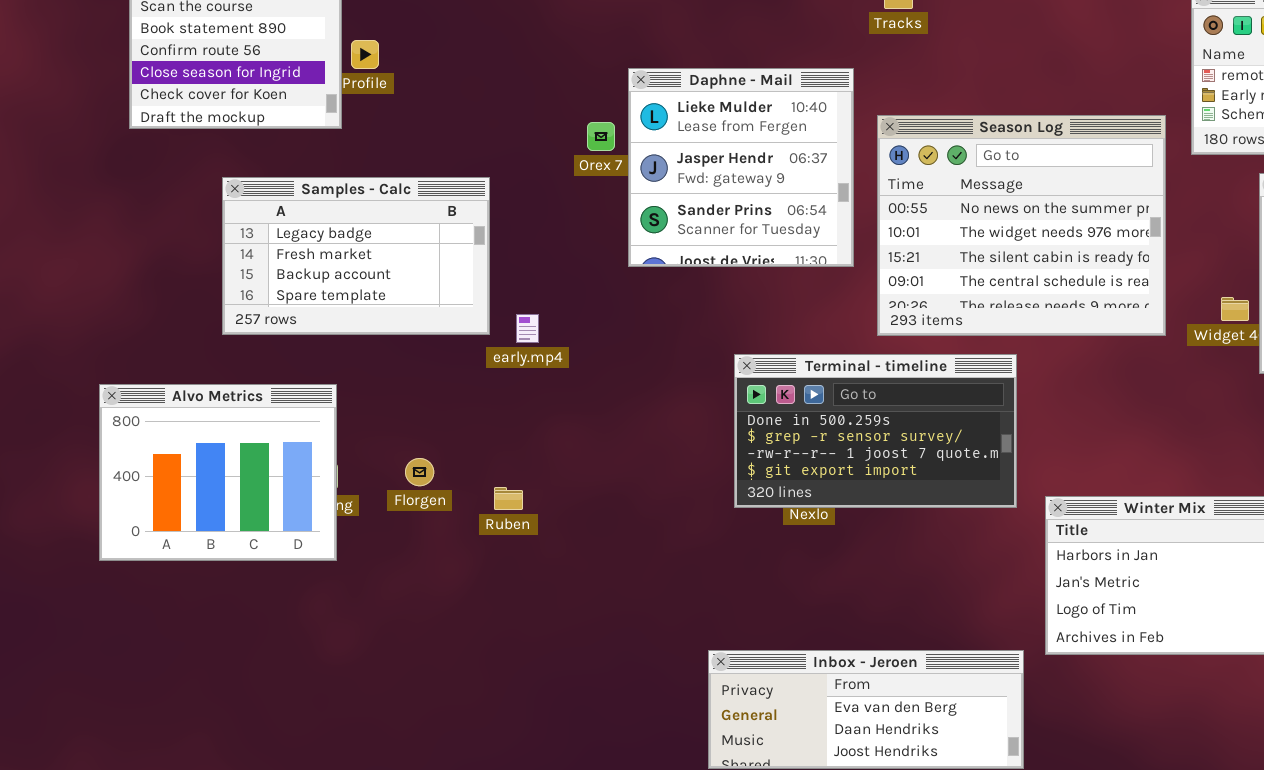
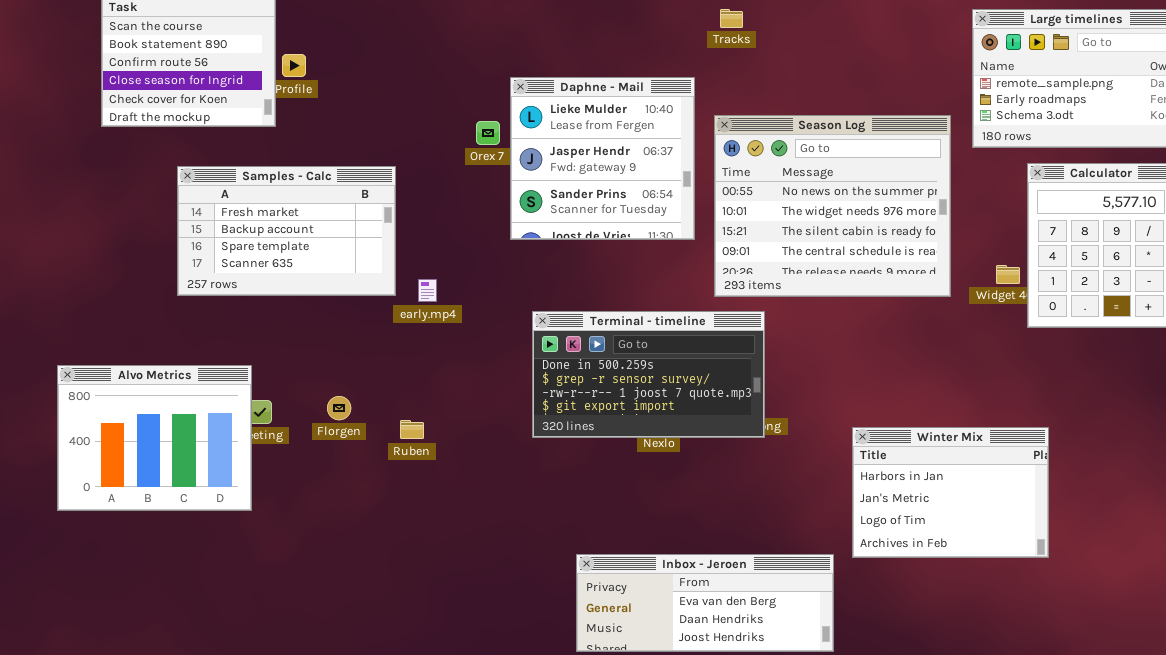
Samples - Calc: [222,177,490,335] -> [177,166,396,296], scrolled down 1 row
Terminal - timeline: [734,354,1017,508] -> [532,311,765,438], moved
Alvo Metrics: [99,384,337,561] -> [57,365,252,511], moved

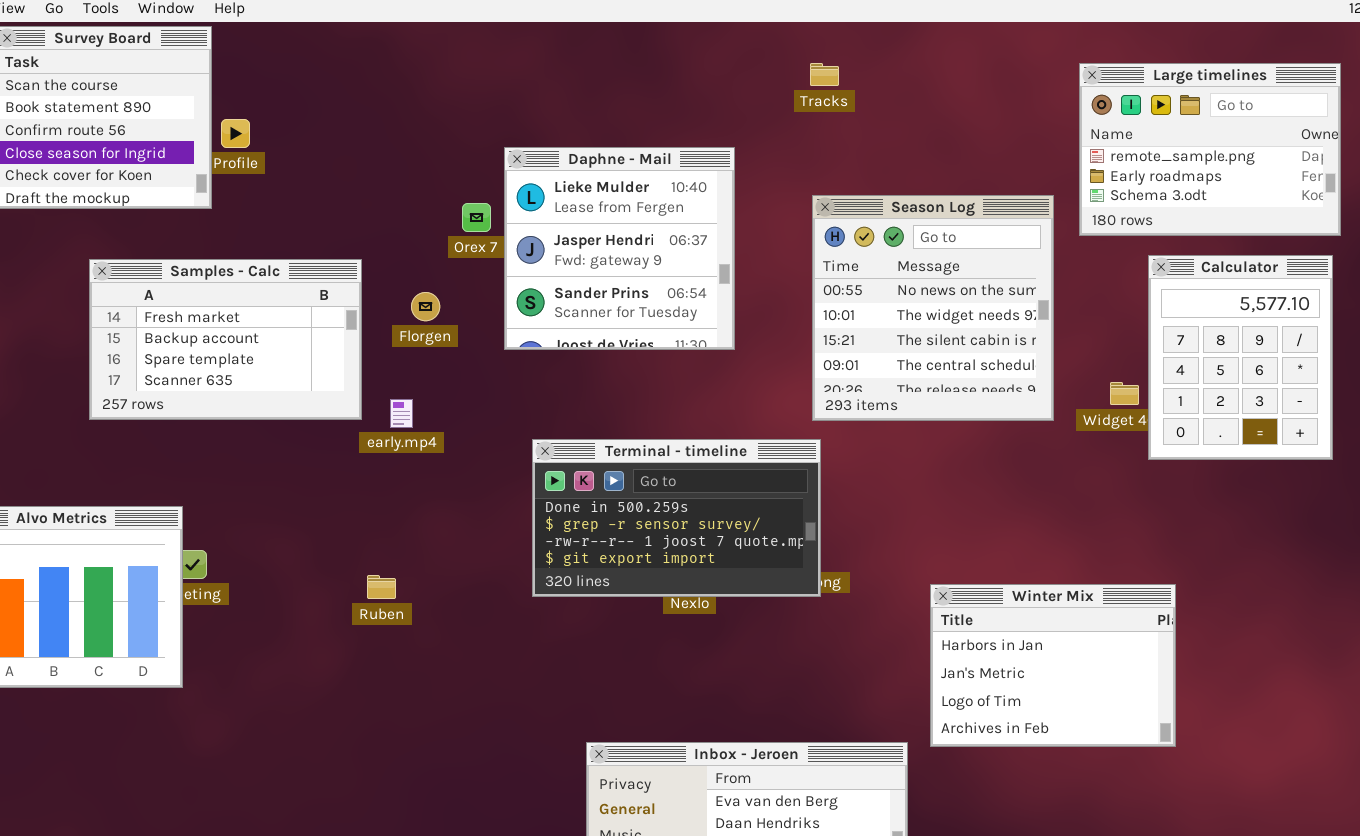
Tracks: [720,9,743,28] -> [810,63,839,86], moved
Season Log: [714,115,951,297] -> [812,195,1054,421], resized
Florgen: [327,396,351,420] -> [411,292,440,321], moved

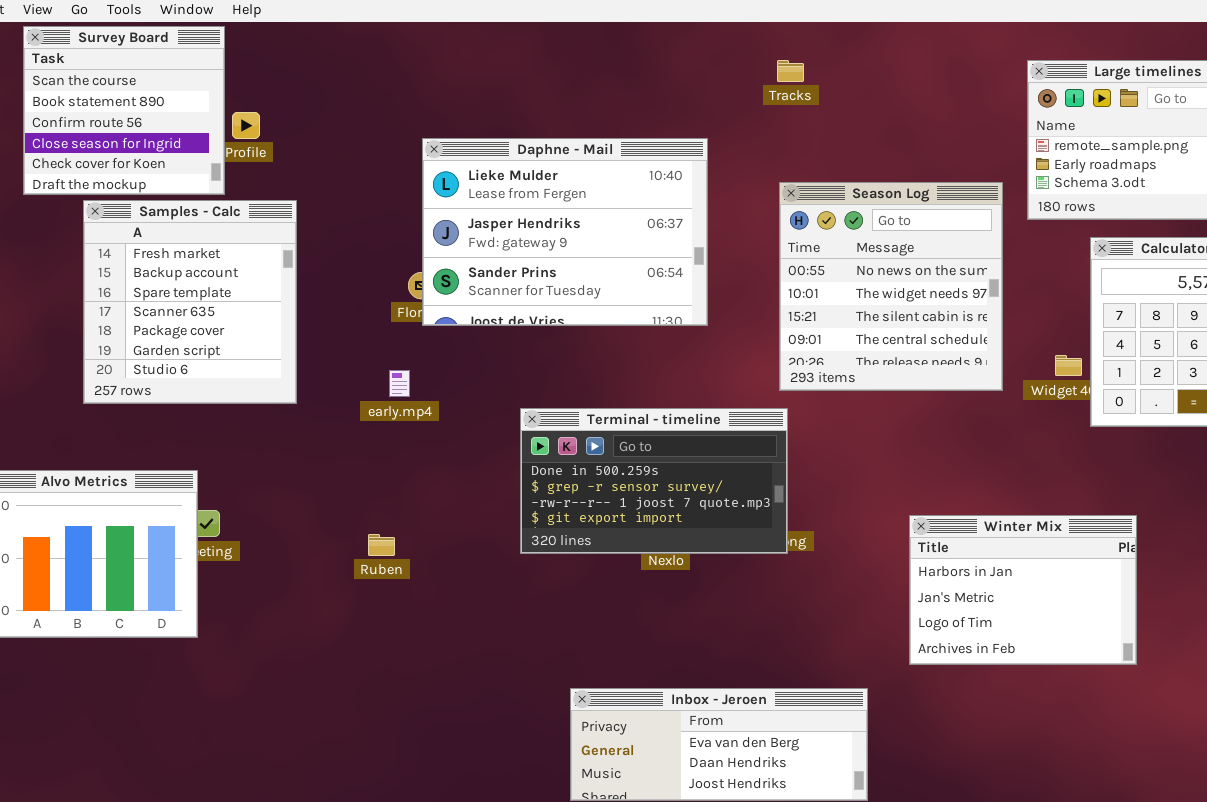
Daphne - Mail: [504,147,735,350] -> [422,138,708,326], resized
Samples - Calc: [89,259,362,420] -> [83,200,297,404], moved, resized
Winter Mix: [930,584,1176,747] -> [909,515,1137,665], moved

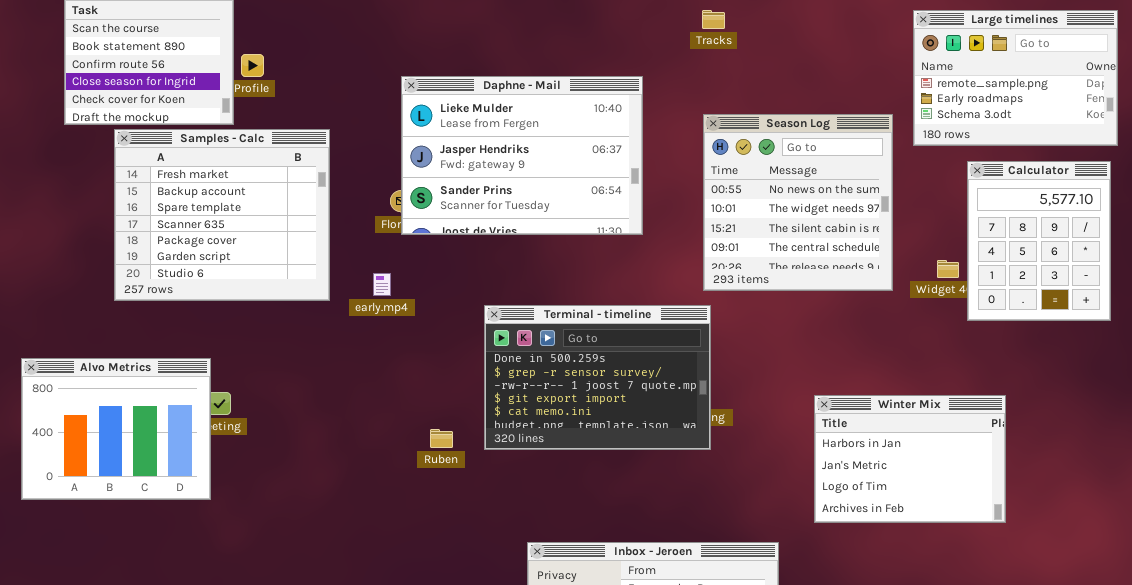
Samples - Calc: [83,200,297,404] -> [114,129,330,301], resized
Terminal - timeline: [520,408,788,554] -> [484,305,711,450], resized
Ruben: [368,534,395,556] -> [430,429,453,448], moved

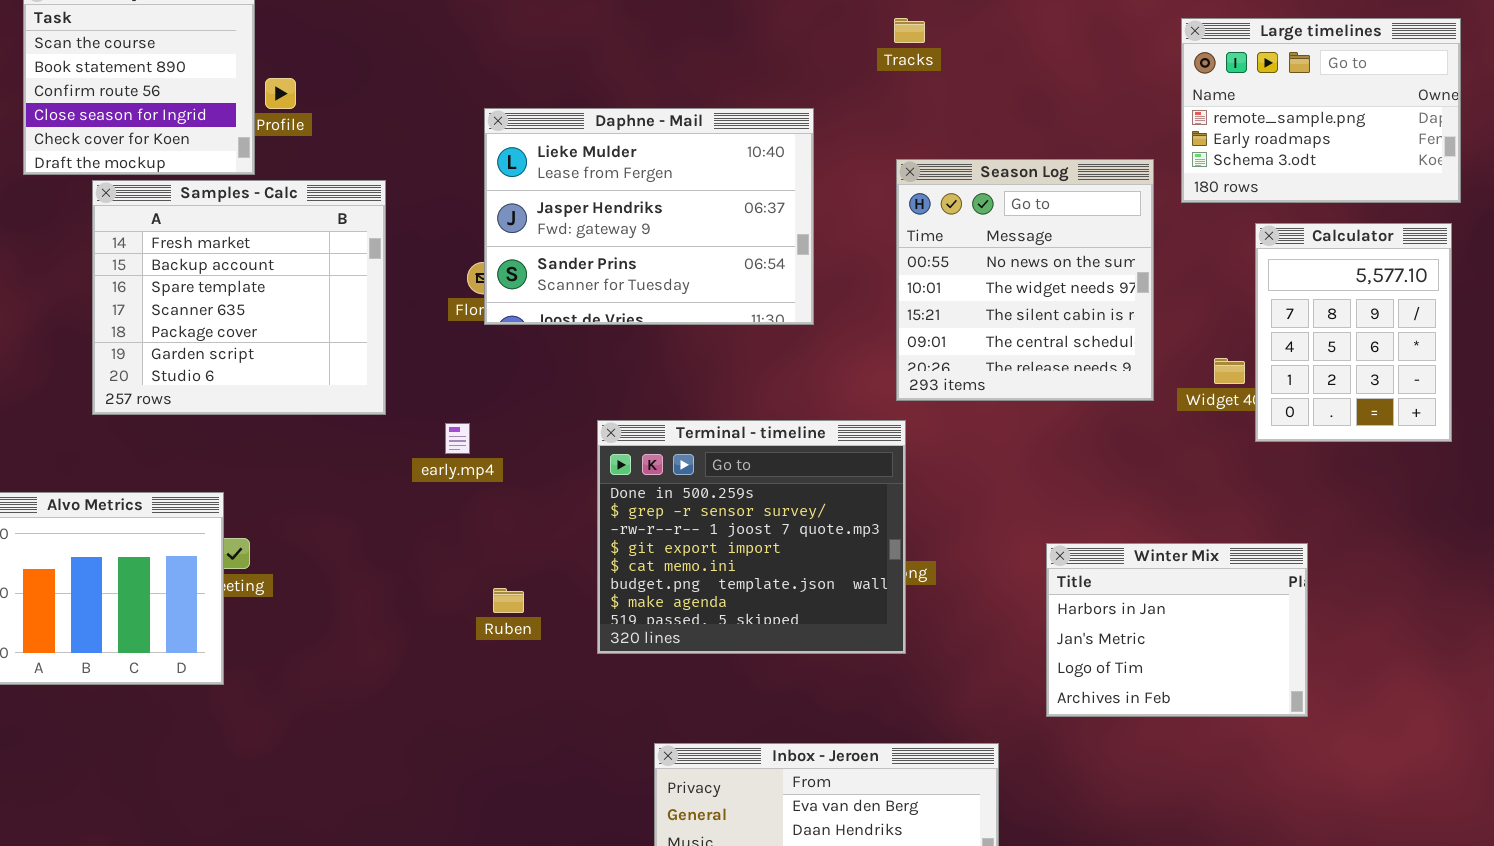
early.mp4: [373,273,391,296] -> [445,423,470,454], moved
Terminal - timeline: [484,305,711,450] -> [597,420,906,654], resized
Ruben: [430,429,453,448] -> [493,588,524,613], moved

